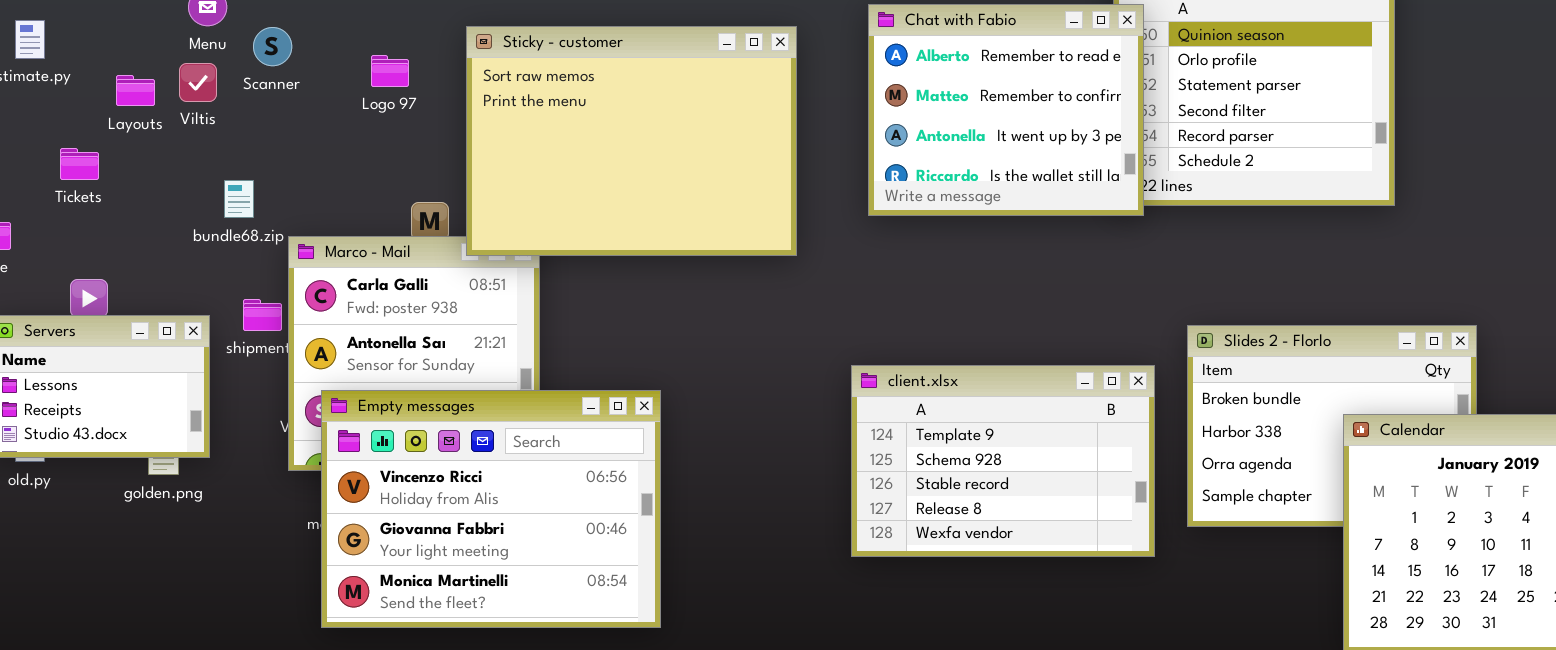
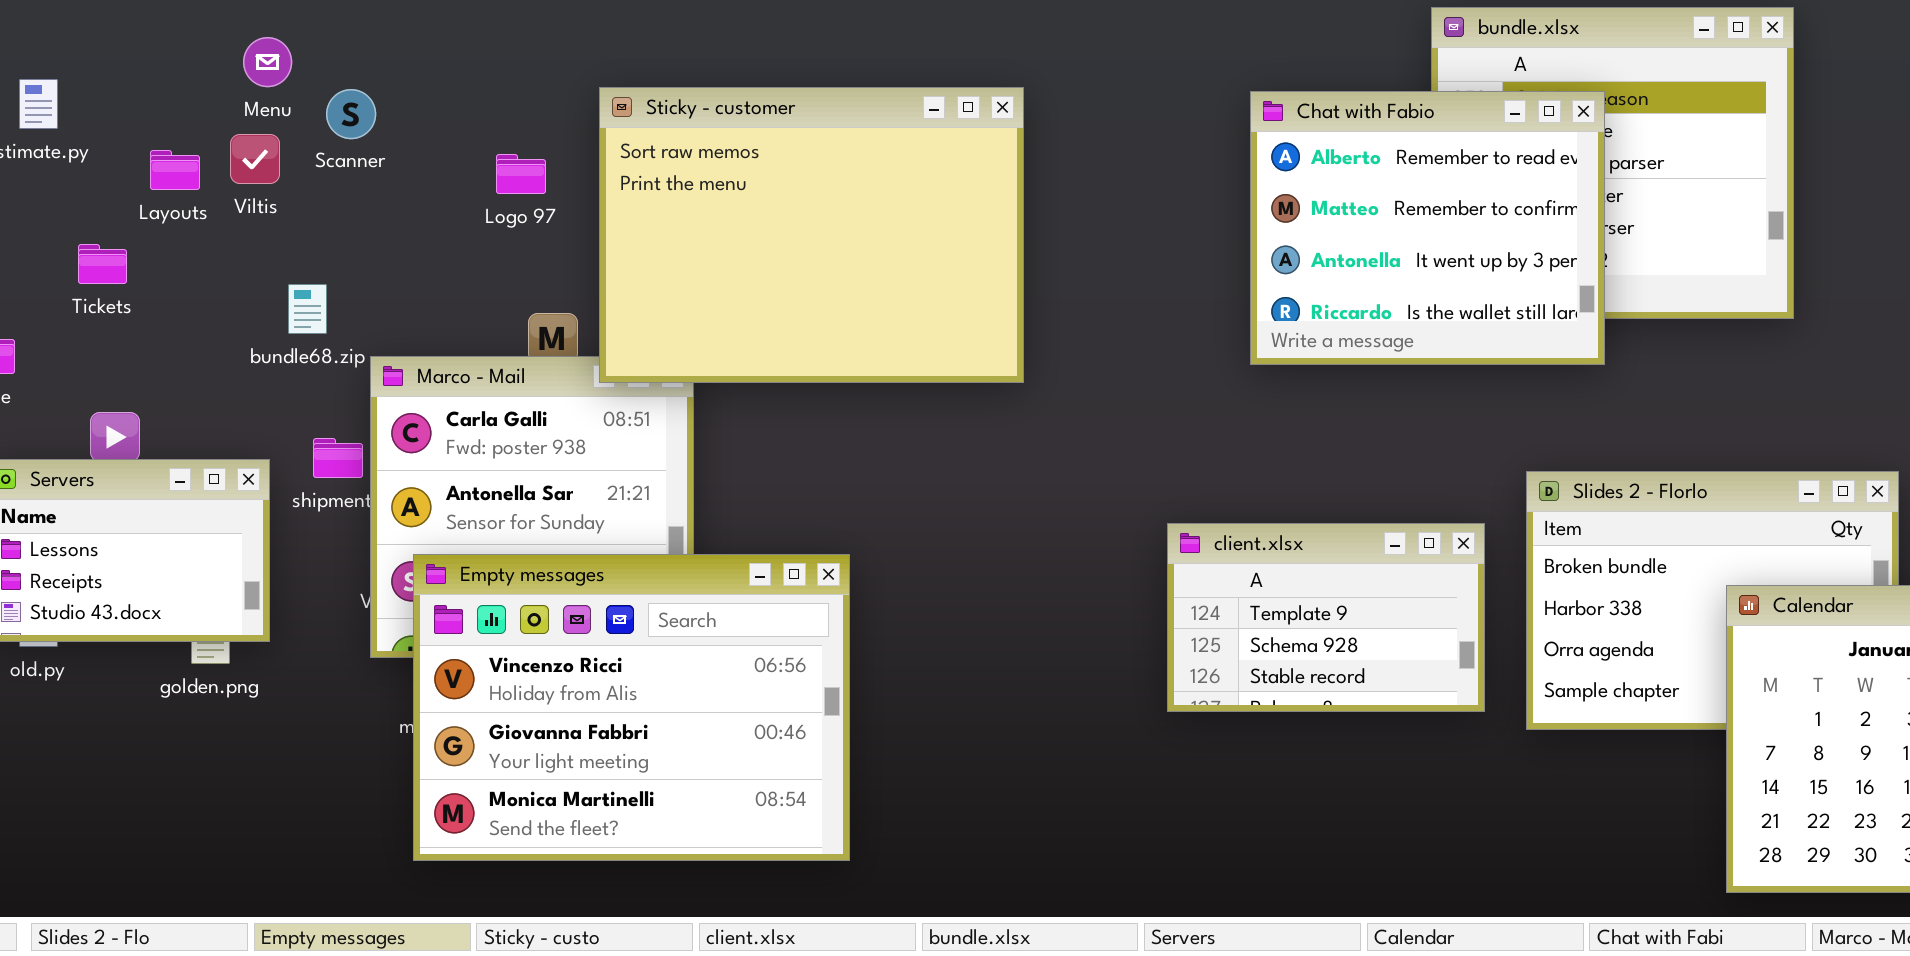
Chat with Fabio: [868,4,1144,216] -> [1250,91,1605,365], moved
Logo 97: [371,55,409,87] -> [496,154,546,194], moved
client.xlsx: [851,365,1155,557] -> [1167,523,1485,712], resized

